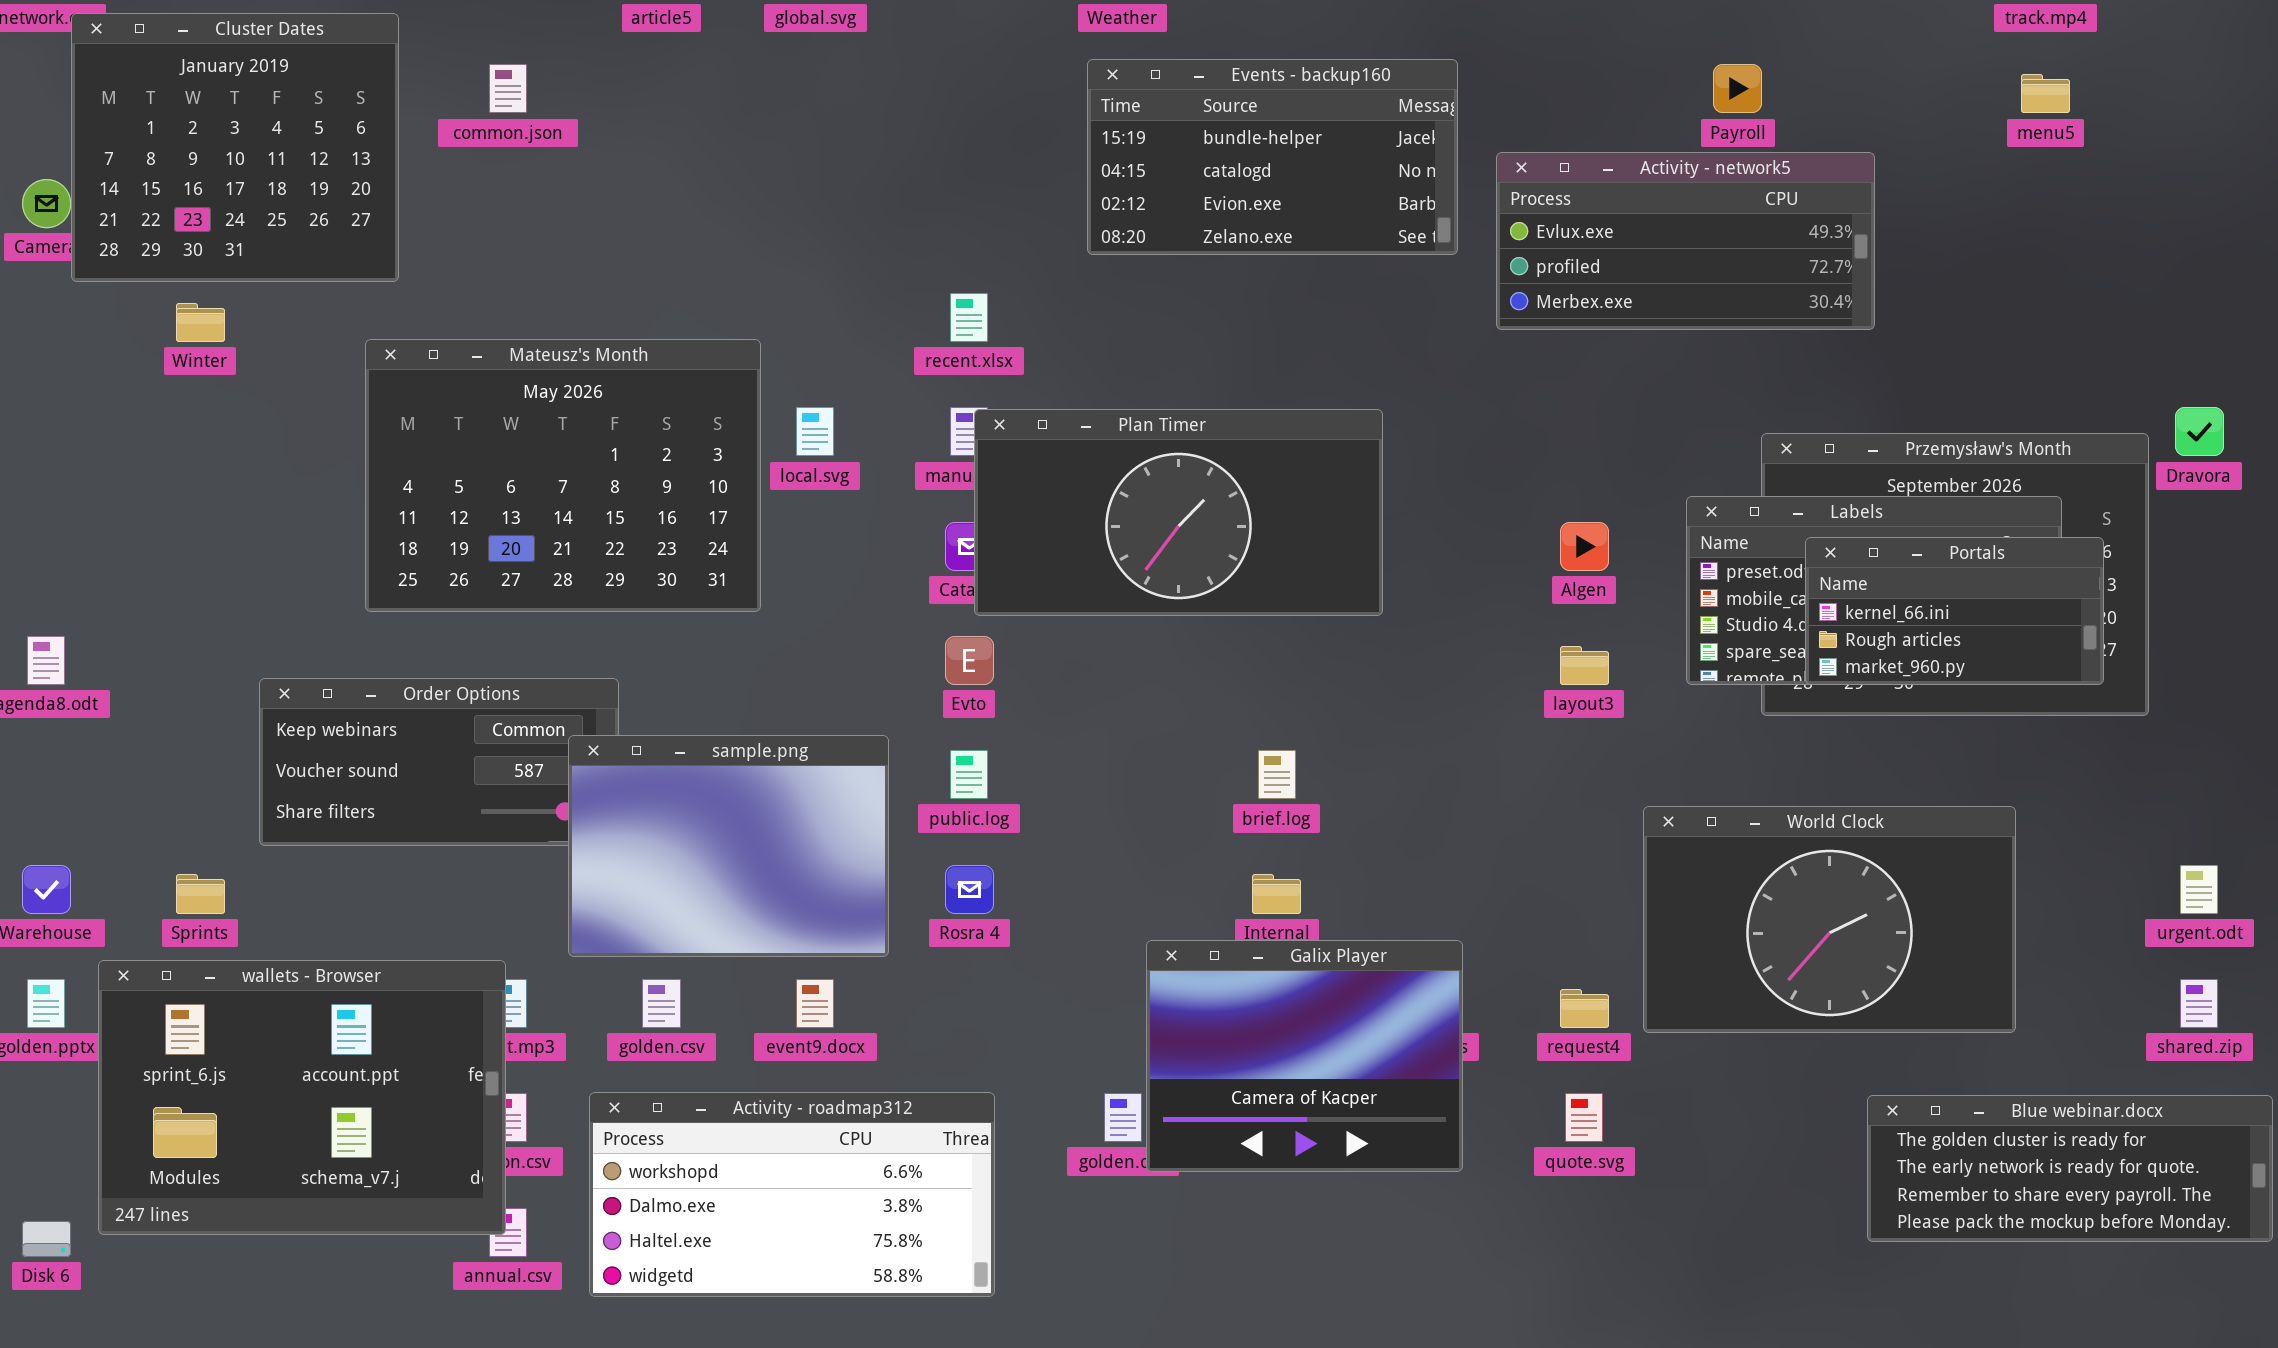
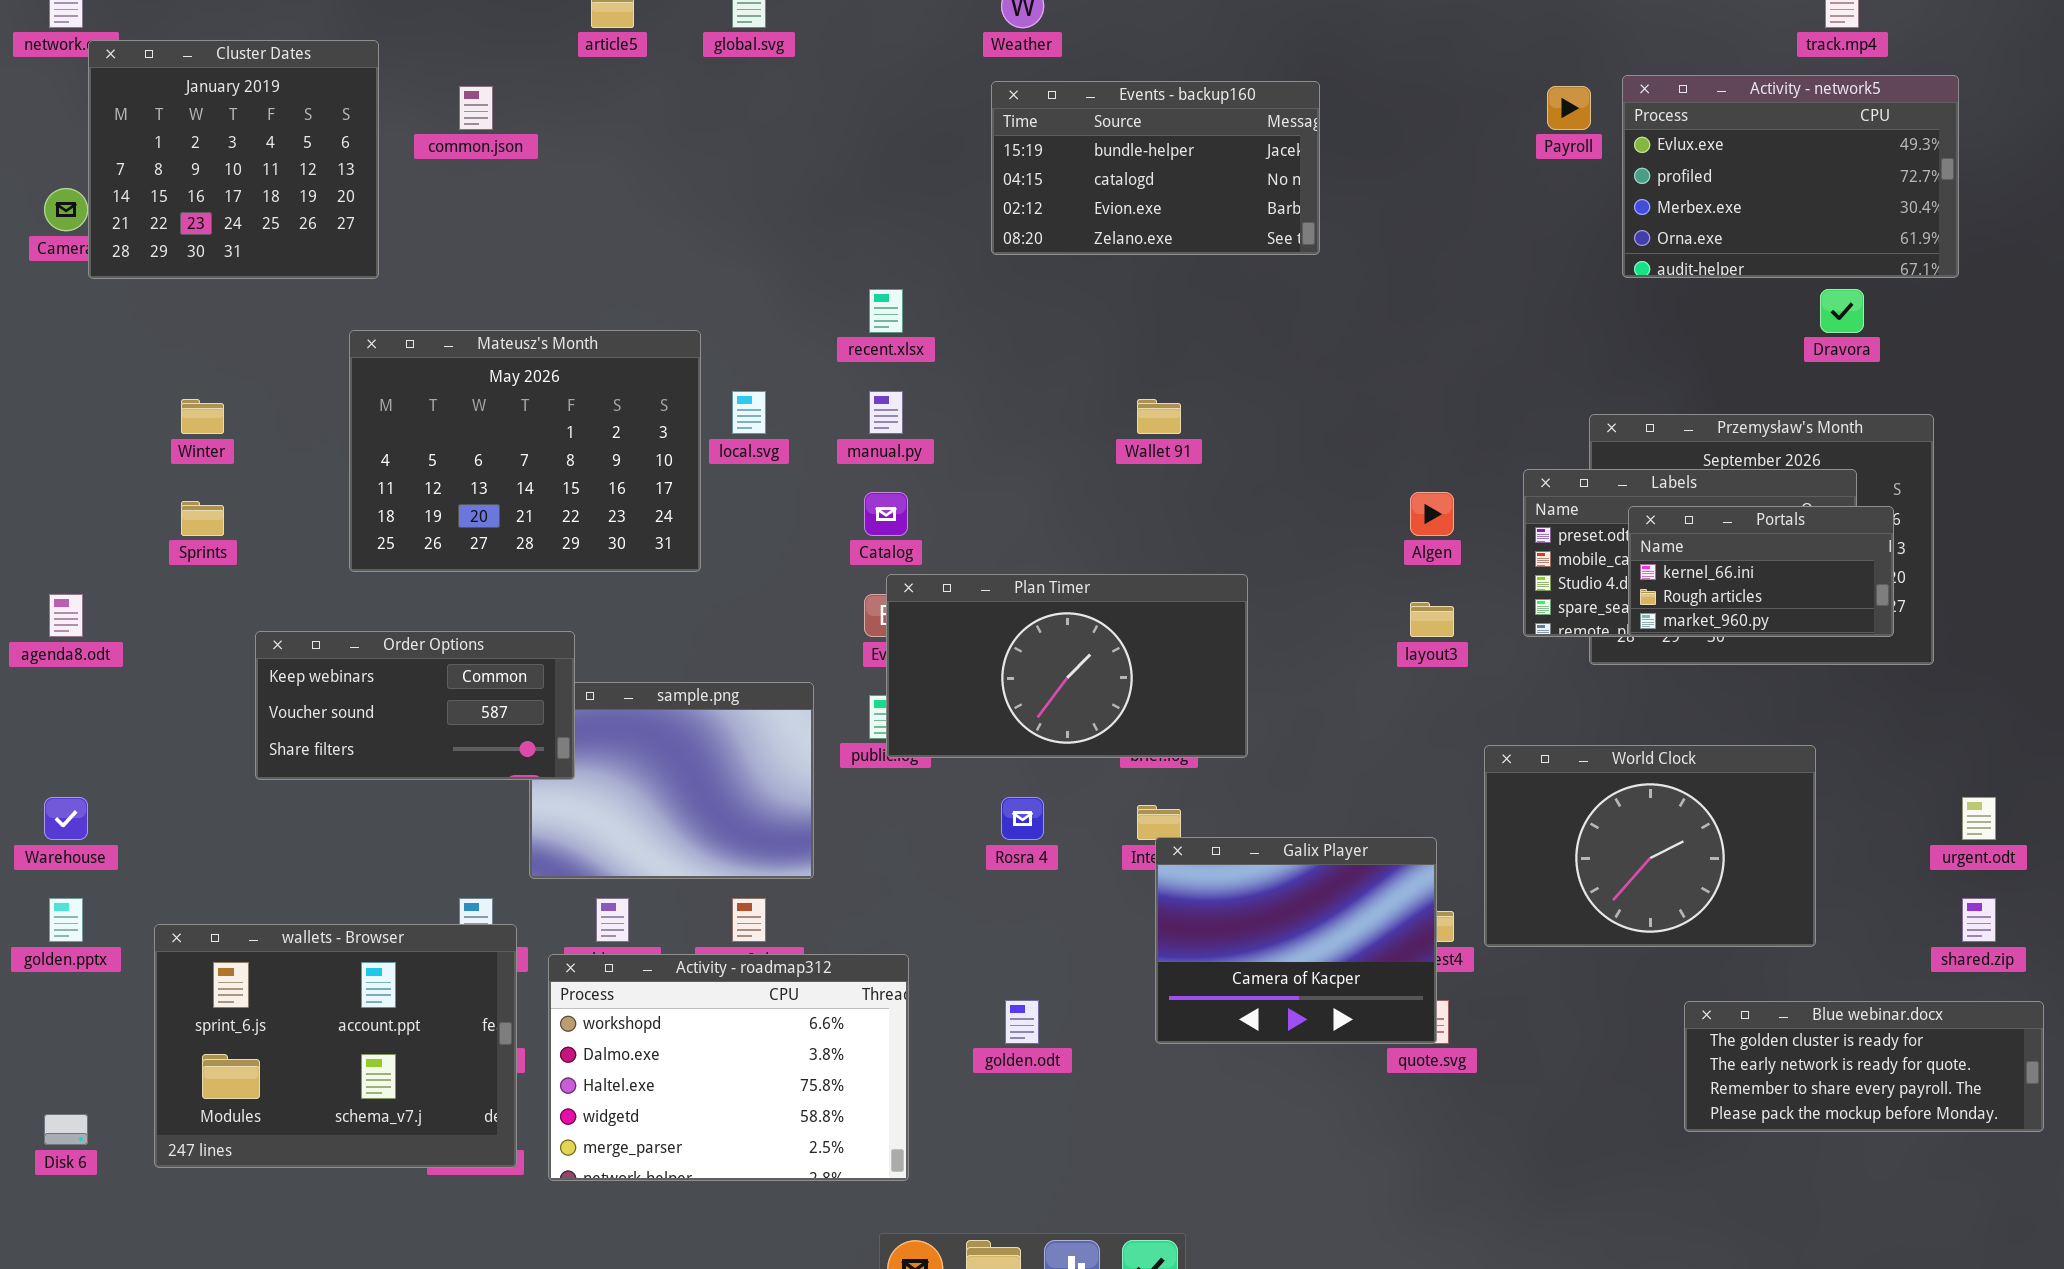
Activity - network5: [1496,152,1875,330] -> [1622,75,1959,278], moved, resized
Winter: [176,303,225,342] -> [181,399,224,434], moved
Dravora: [2175,407,2224,456] -> [1820,289,1864,333], moved
Plan Timer: [974,409,1383,616] -> [886,574,1248,758], moved
Order Options: [259,678,619,846] -> [255,631,575,780], raised
Rosra 4: [945,865,994,914] -> [1001,797,1044,840], moved
Sprints: [176,874,225,914] -> [181,501,224,536], moved
Galix Player: [1146,940,1463,1172] -> [1155,837,1437,1044], moved
wallets - Browser: [98,960,506,1235] -> [154,924,517,1168], moved
Activity - roadmap312: [589,1092,995,1297] -> [548,954,909,1181], resized

